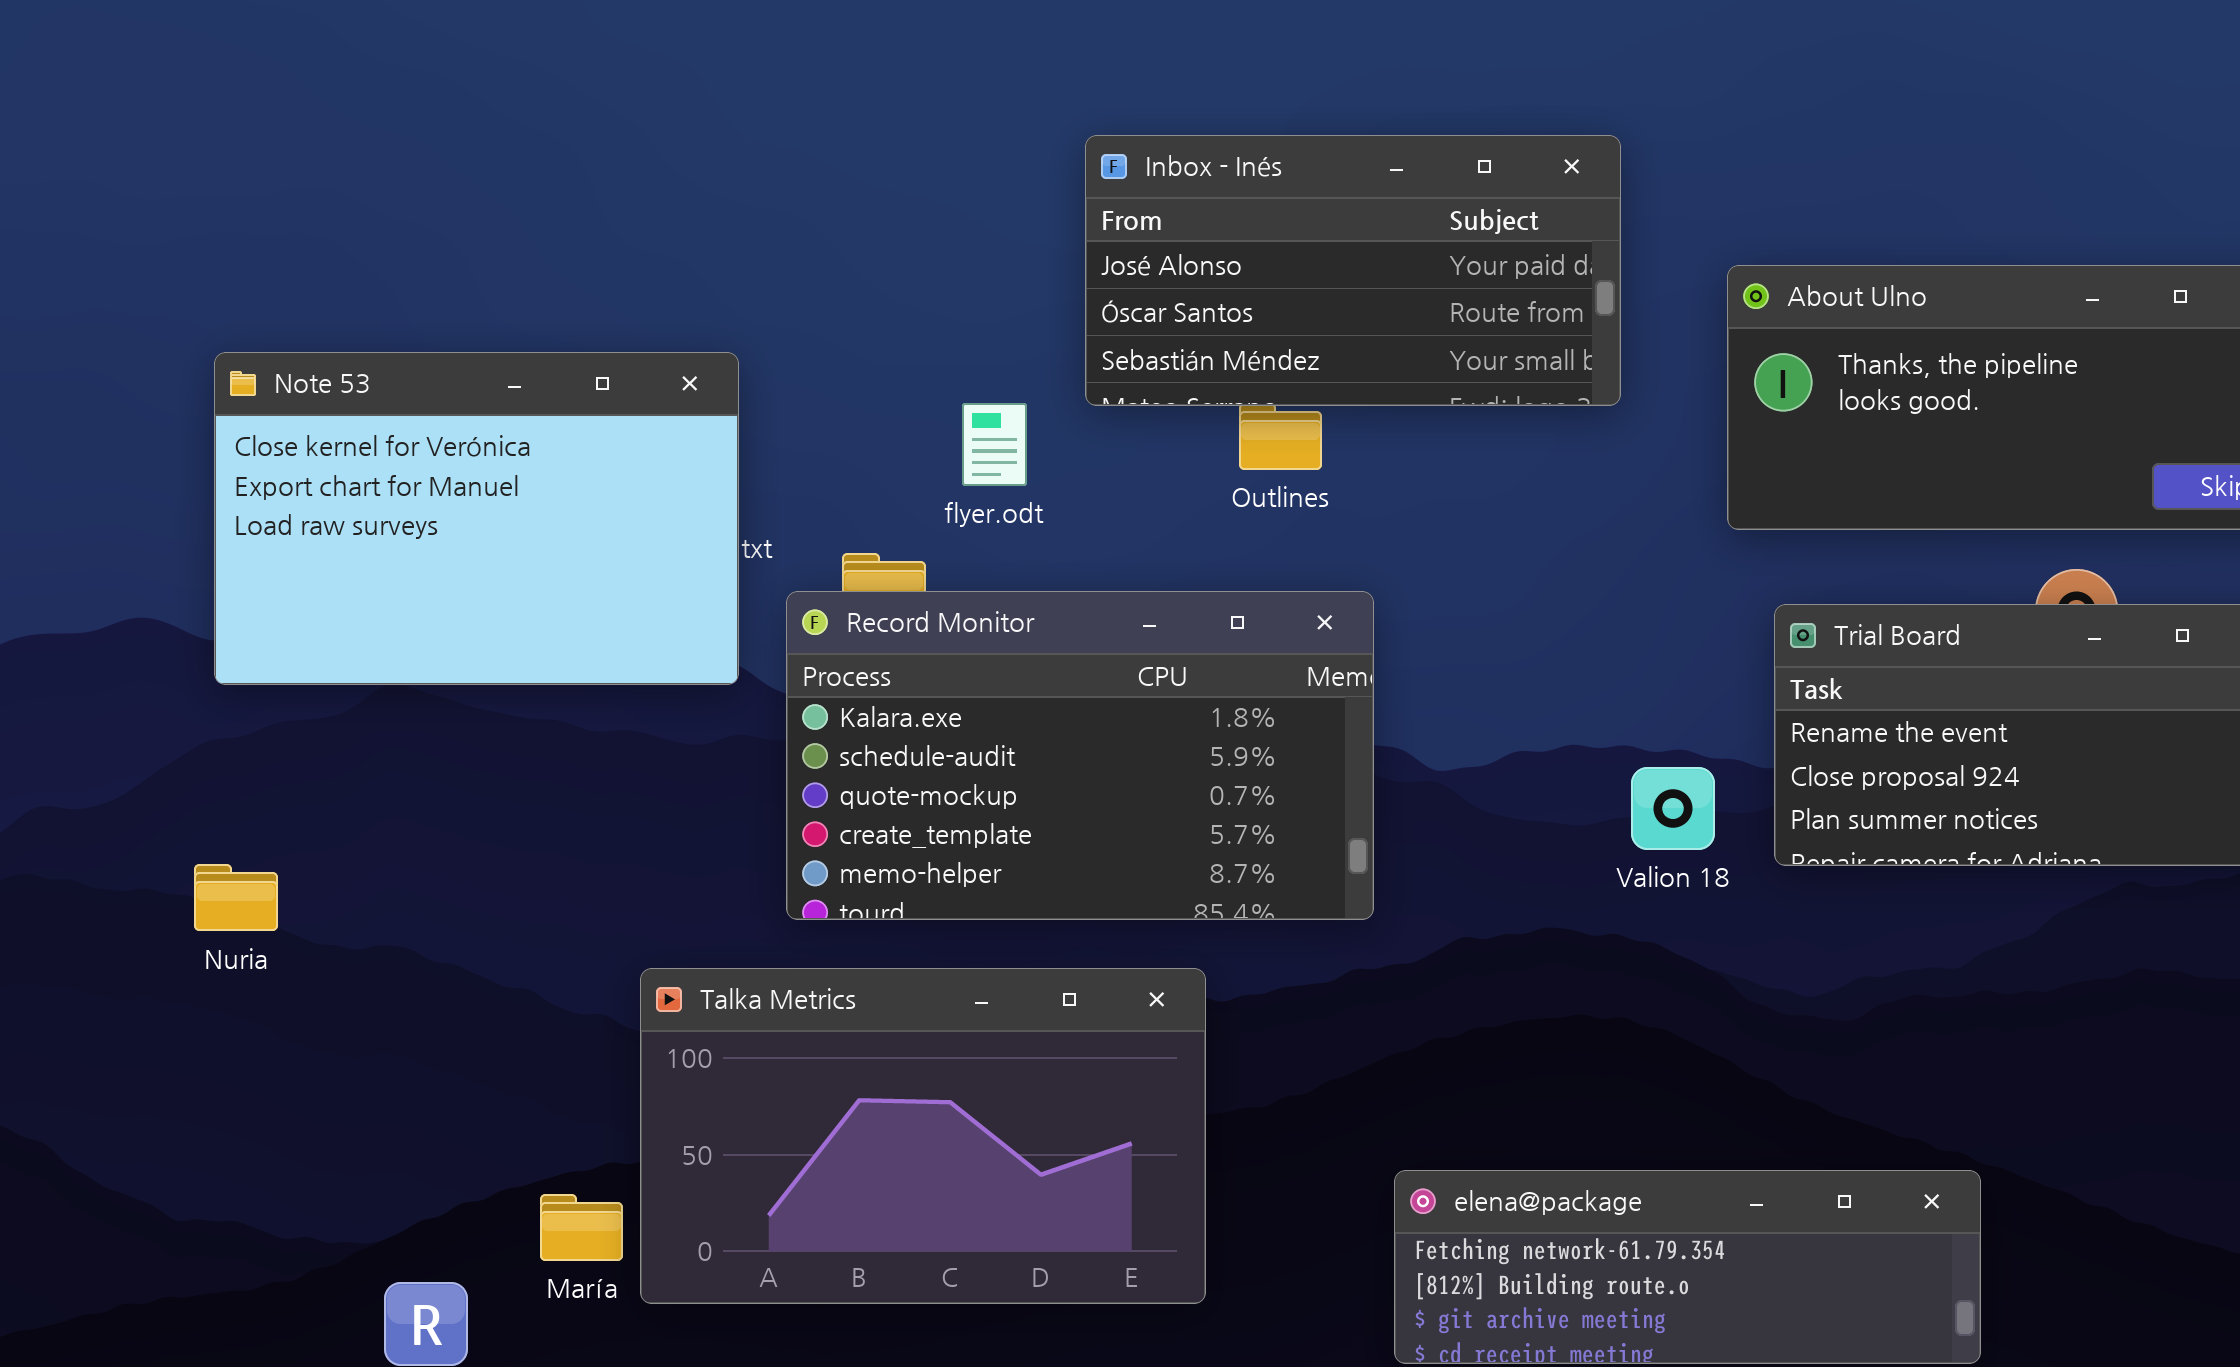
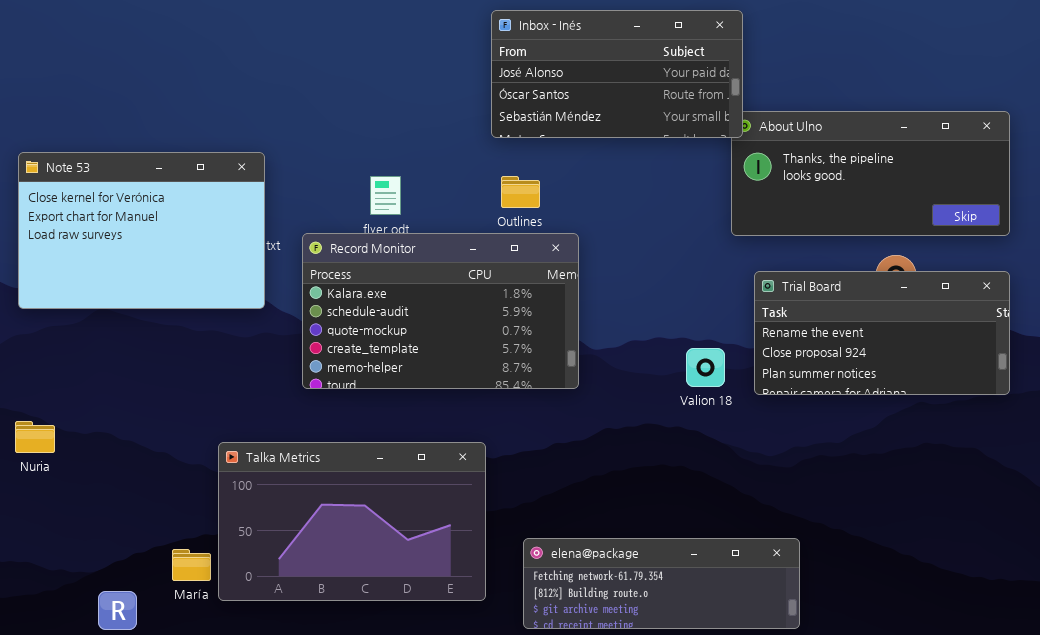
Inbox - Inés: [1085,135,1621,406] -> [491,10,743,138], moved
Record Monitor: [786,591,1374,920] -> [302,233,579,389], moved
Nuria: [194,864,278,931] -> [15,421,55,453], moved
elena@package: [1394,1170,1981,1364] -> [523,538,800,629], moved

